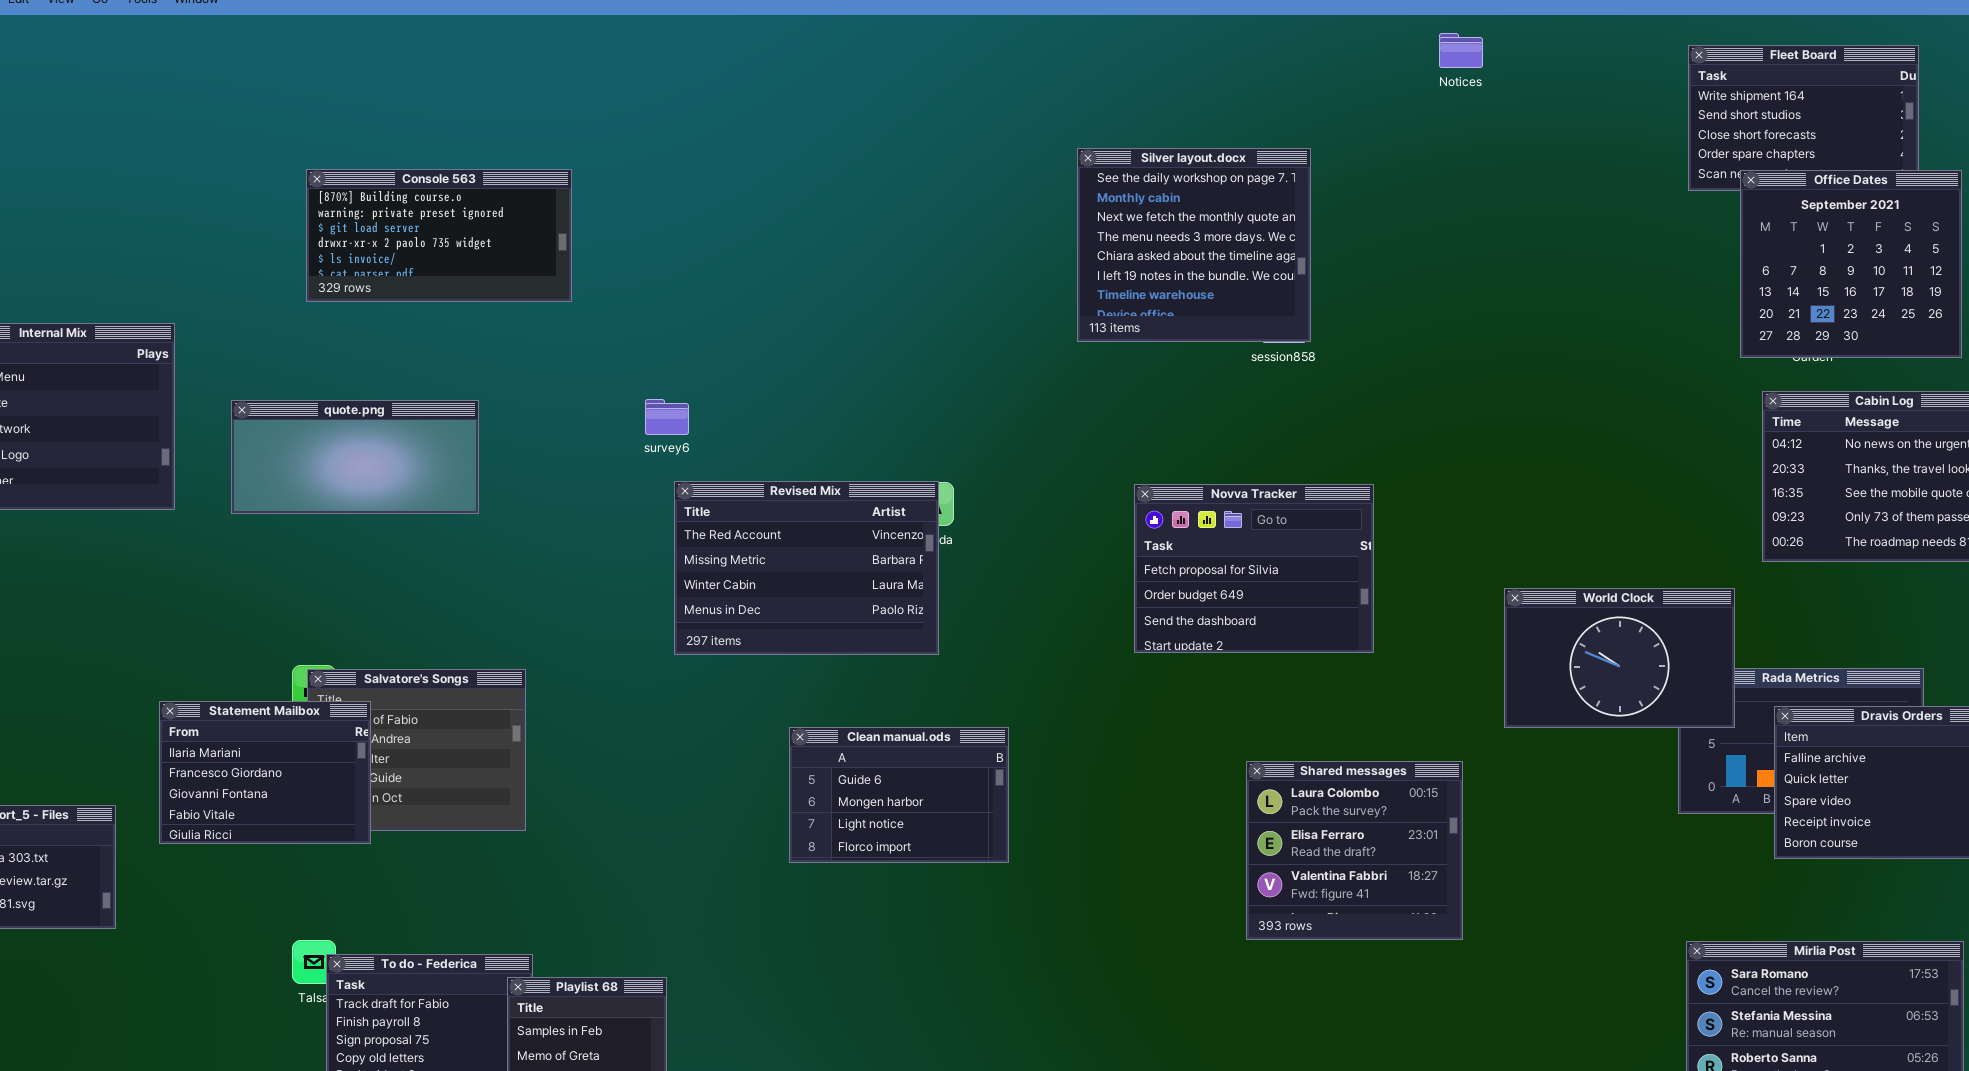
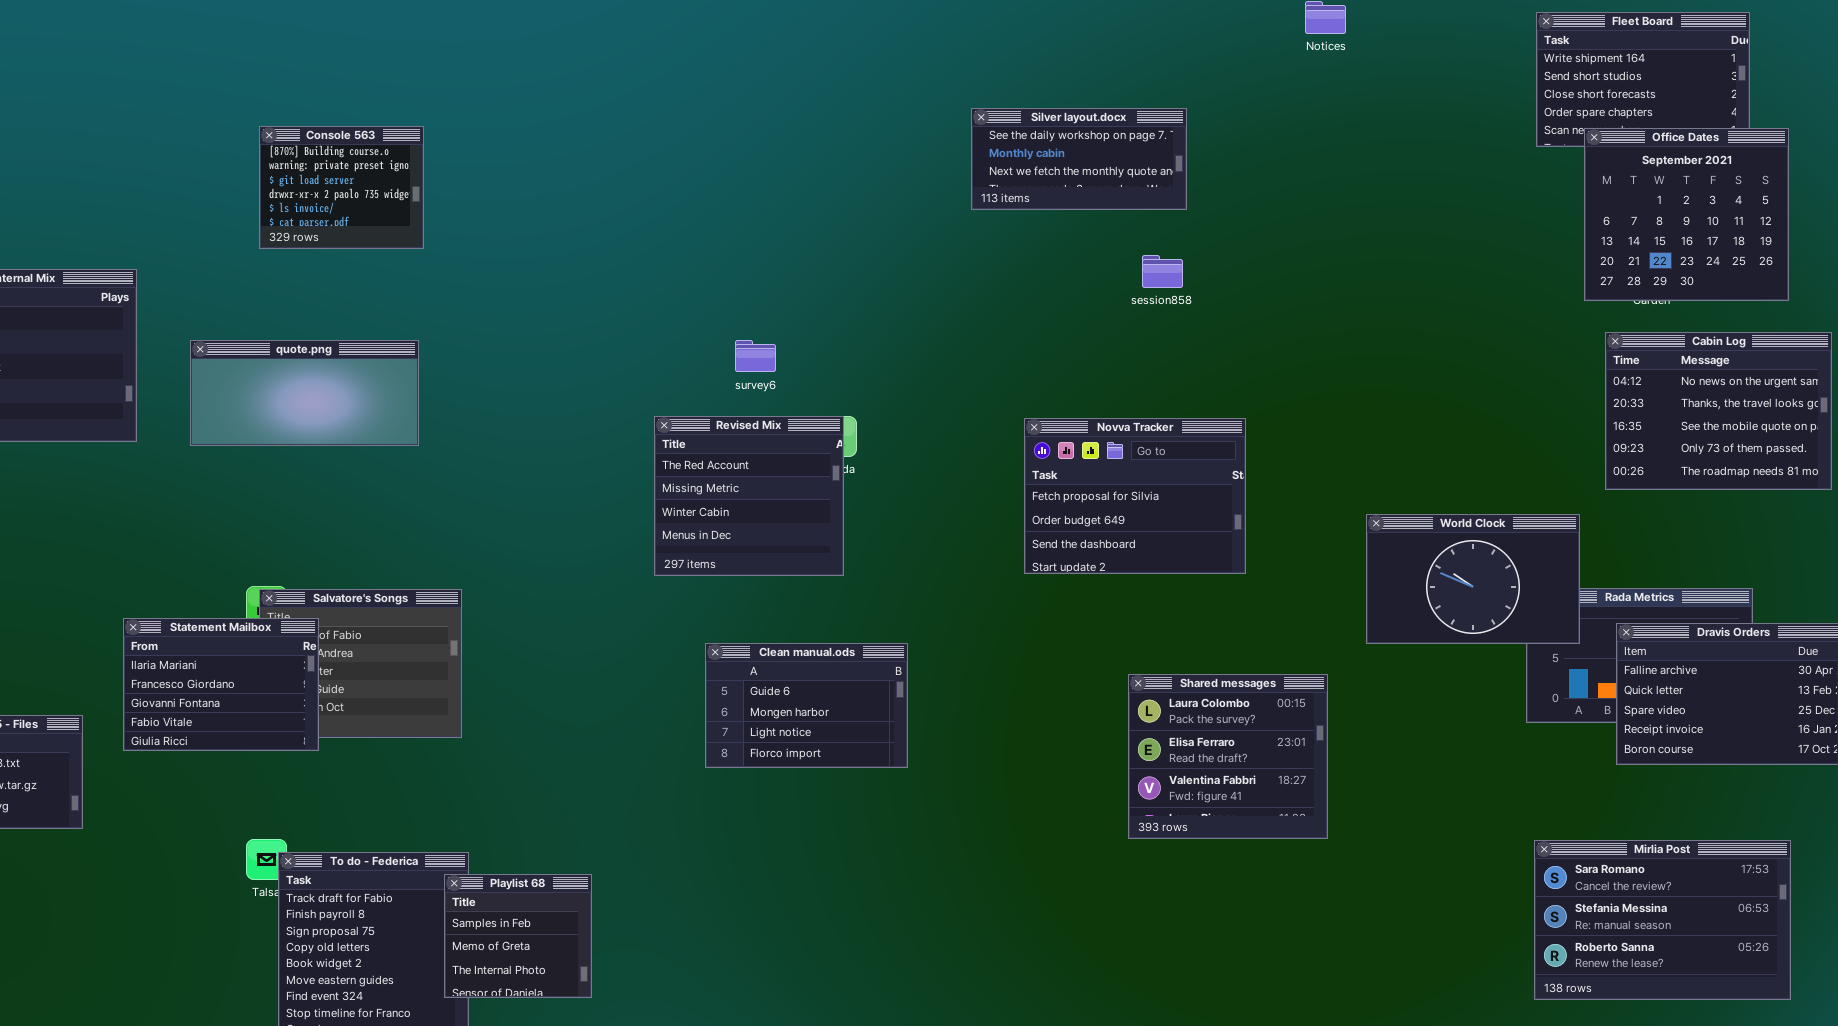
Silver layout.docx: [1077,148,1311,342] -> [971,108,1187,210], resized
Console 563: [306,169,572,302] -> [259,126,424,249], resized
survey6: [645,399,689,435] -> [735,340,776,372], moved
Revised Mix: [674,481,939,655] -> [654,416,844,576], resized

